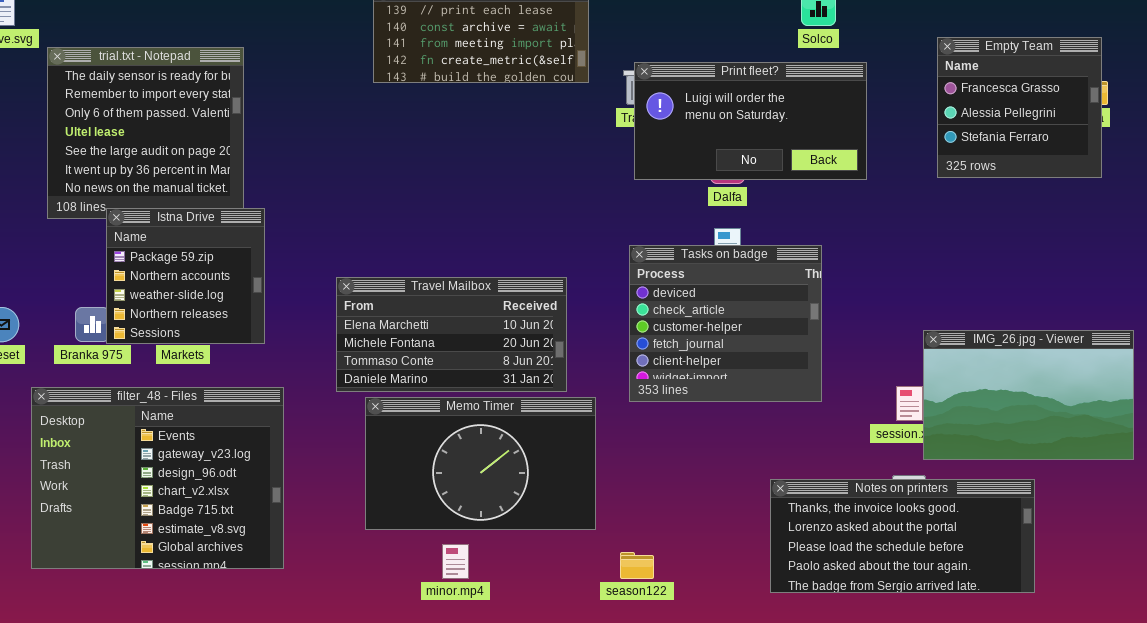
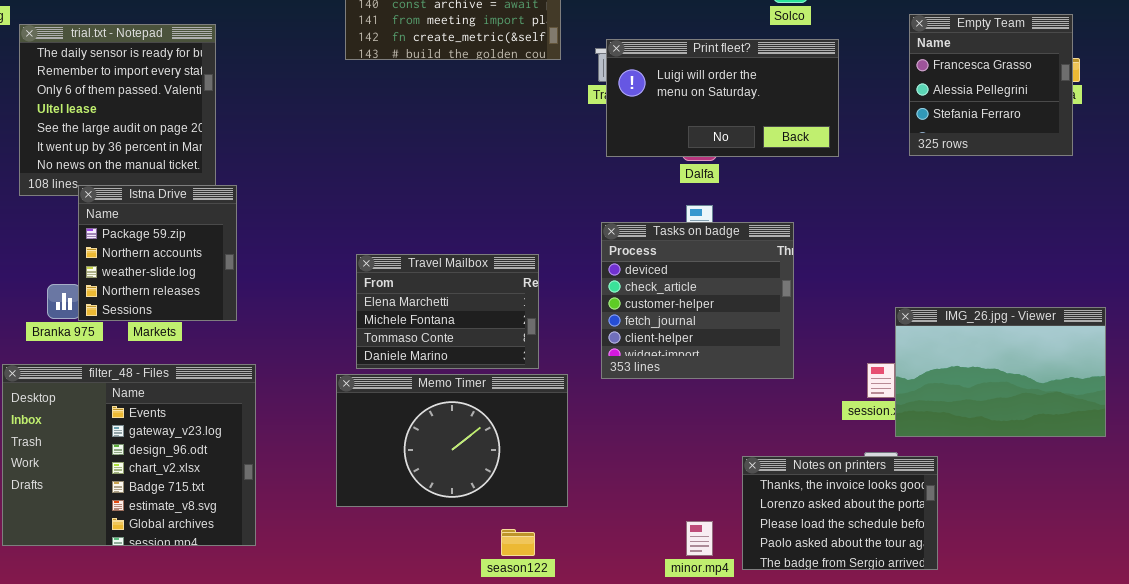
Travel Mailbox: [336,277,567,392] -> [356,254,539,369], resized
Notes on printers: [770,479,1035,593] -> [742,456,938,570], resized
minor.mp4: [442,544,469,579] -> [686,521,713,556], moved
season122: [620,552,654,579] -> [501,529,535,556], moved

